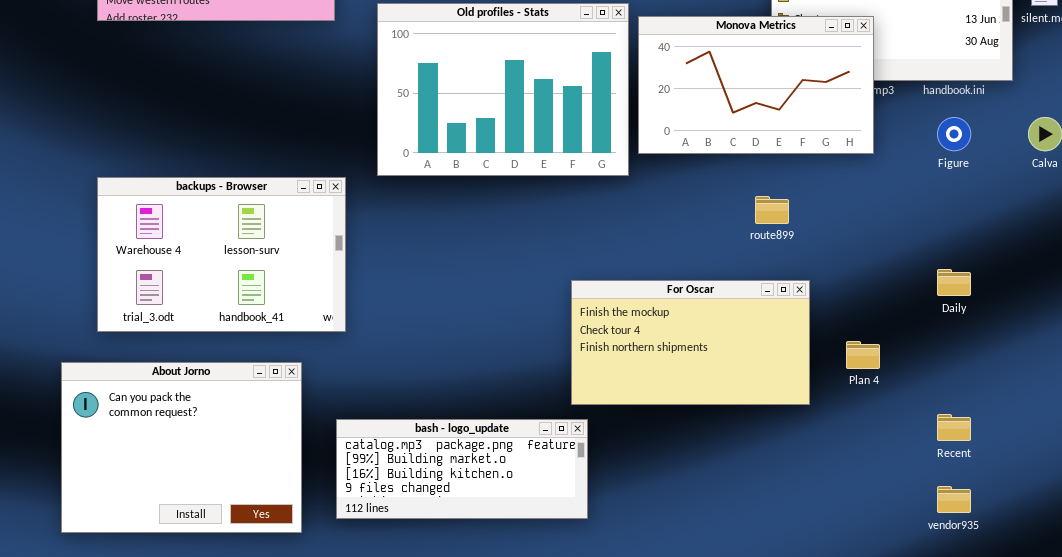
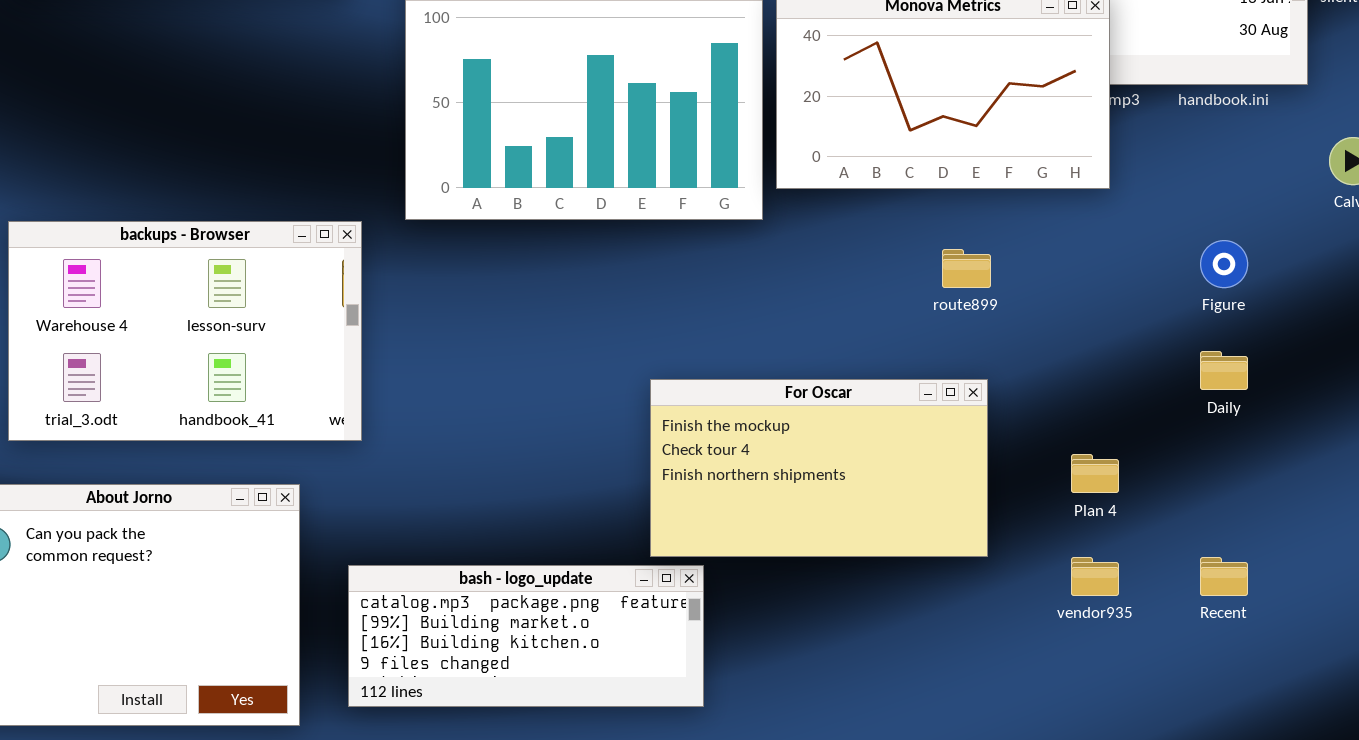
Figure: [937,117,971,151] -> [1200,240,1248,288], moved
For Oscar: [571,280,810,405] -> [650,379,988,557], moved
vendor935: [937,486,971,513] -> [1071,557,1119,596], moved

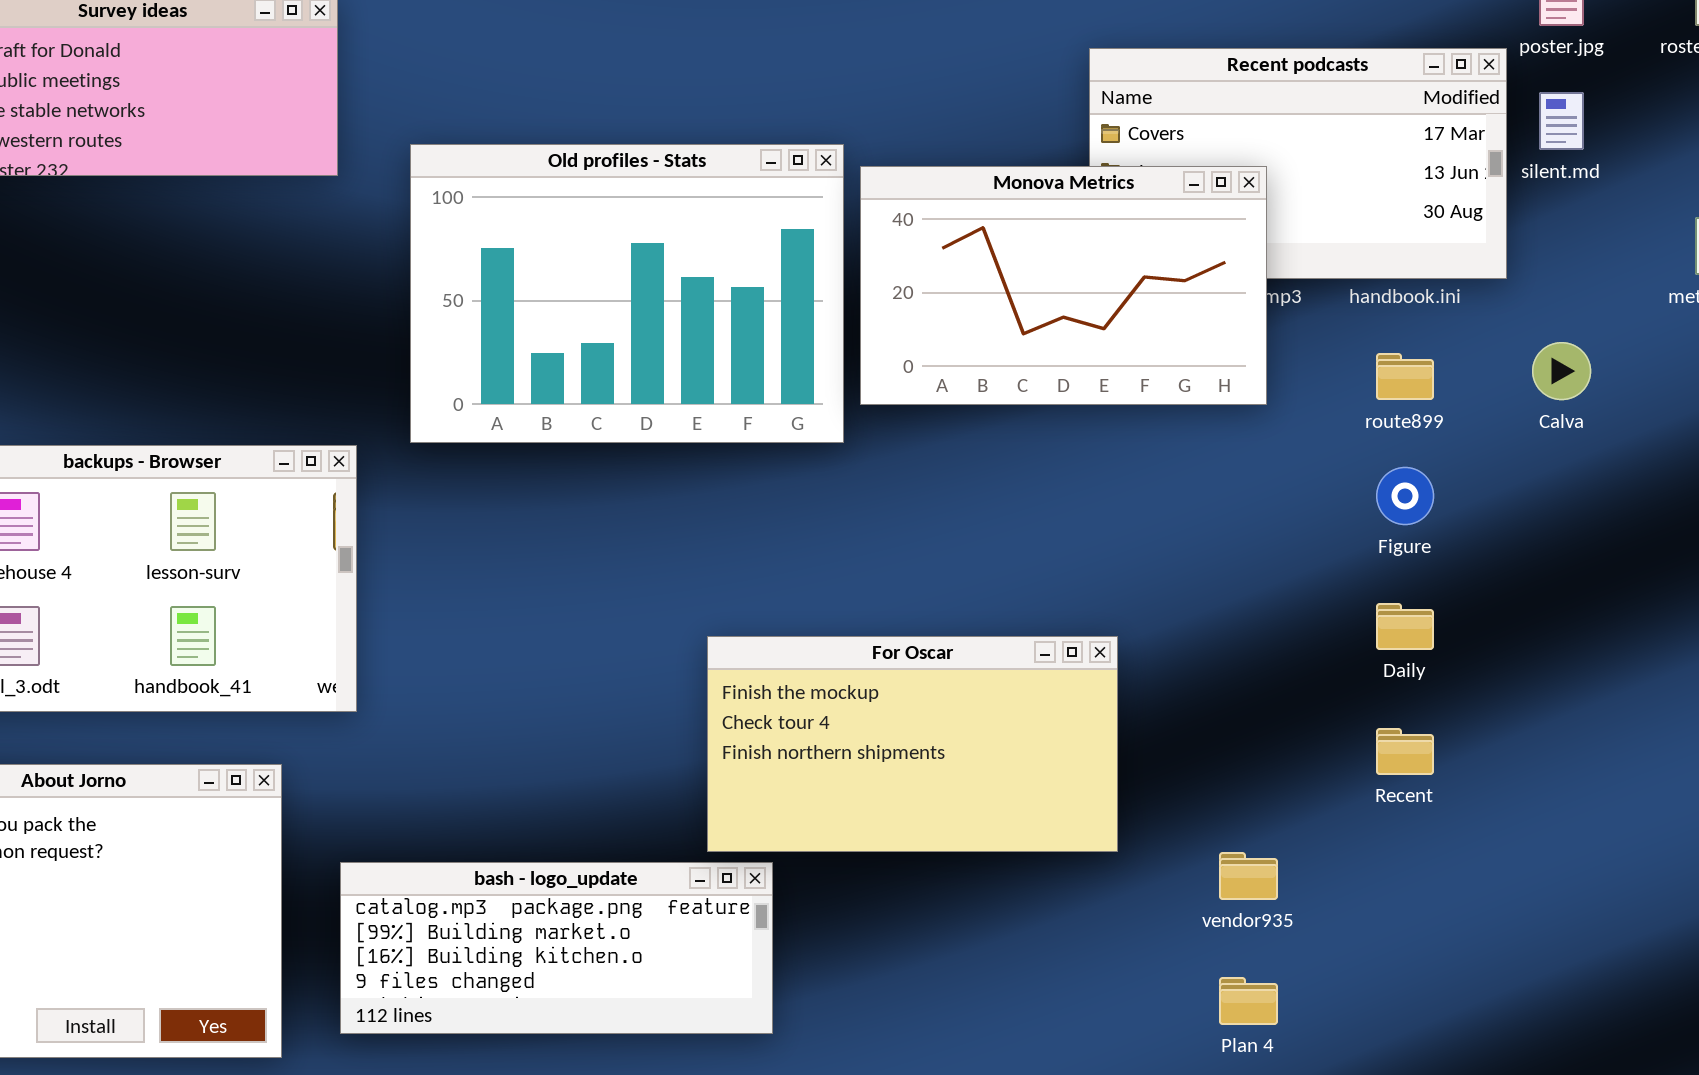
route899: [942,249,991,288] -> [1376,353,1434,400], moved
Plan 4: [1071,454,1119,493] -> [1219,977,1278,1025], moved
Recent: [1200,557,1248,596] -> [1376,728,1434,775], moved

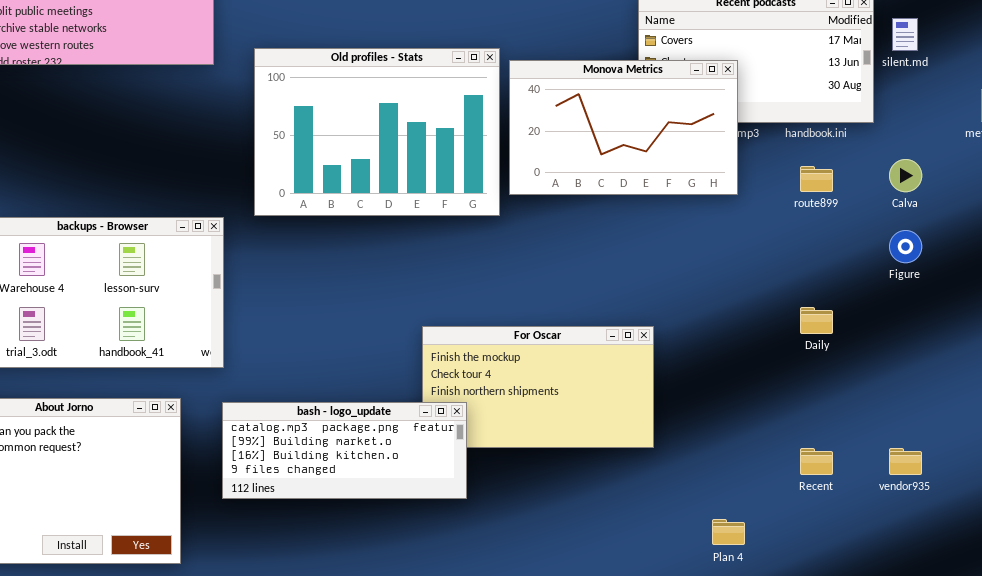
Figure: [1376,467,1434,525] -> [889,230,922,263], moved
Recent: [1376,728,1434,775] -> [800,448,833,475], moved
vendor935: [1219,852,1278,900] -> [889,448,922,475], moved
bash - logo_update: [340,862,773,1034] -> [222,402,467,499], moved

